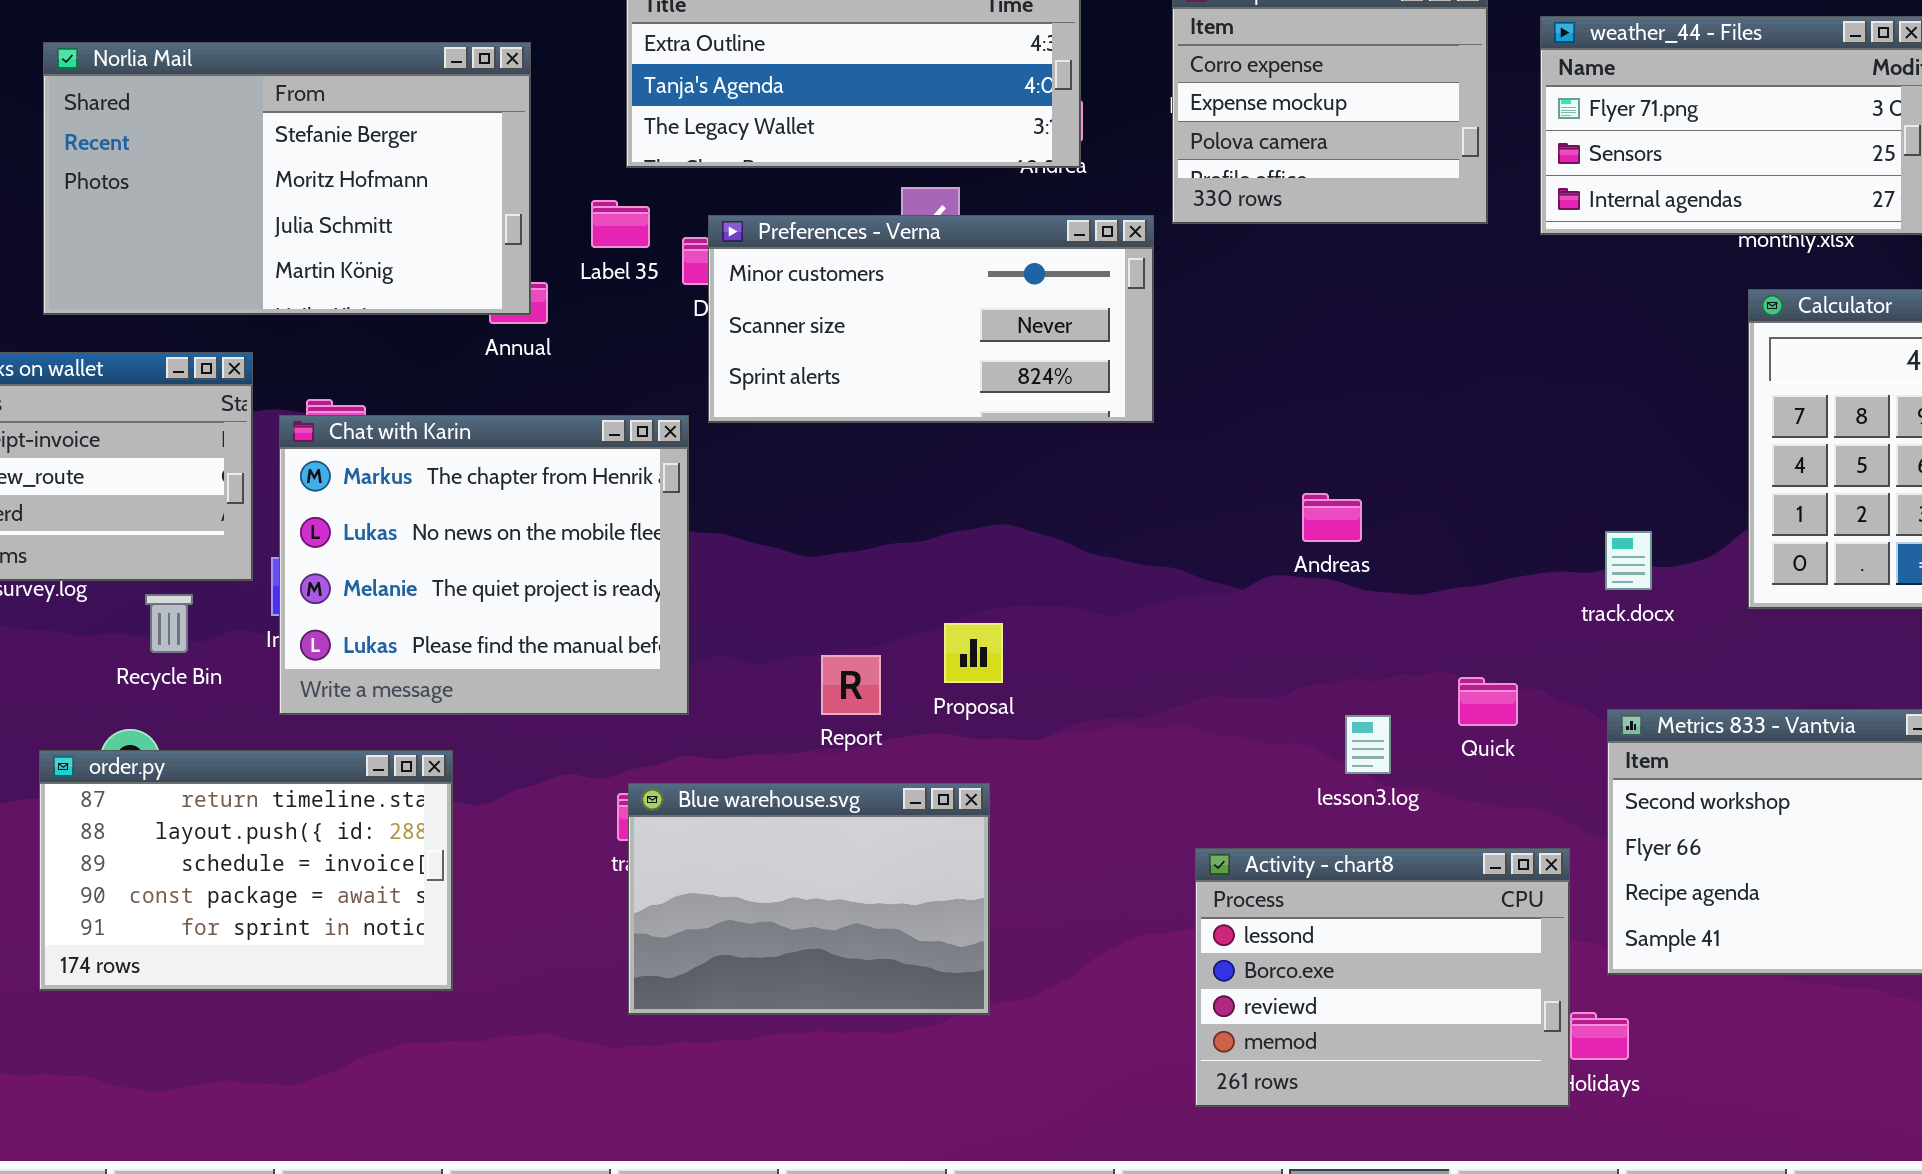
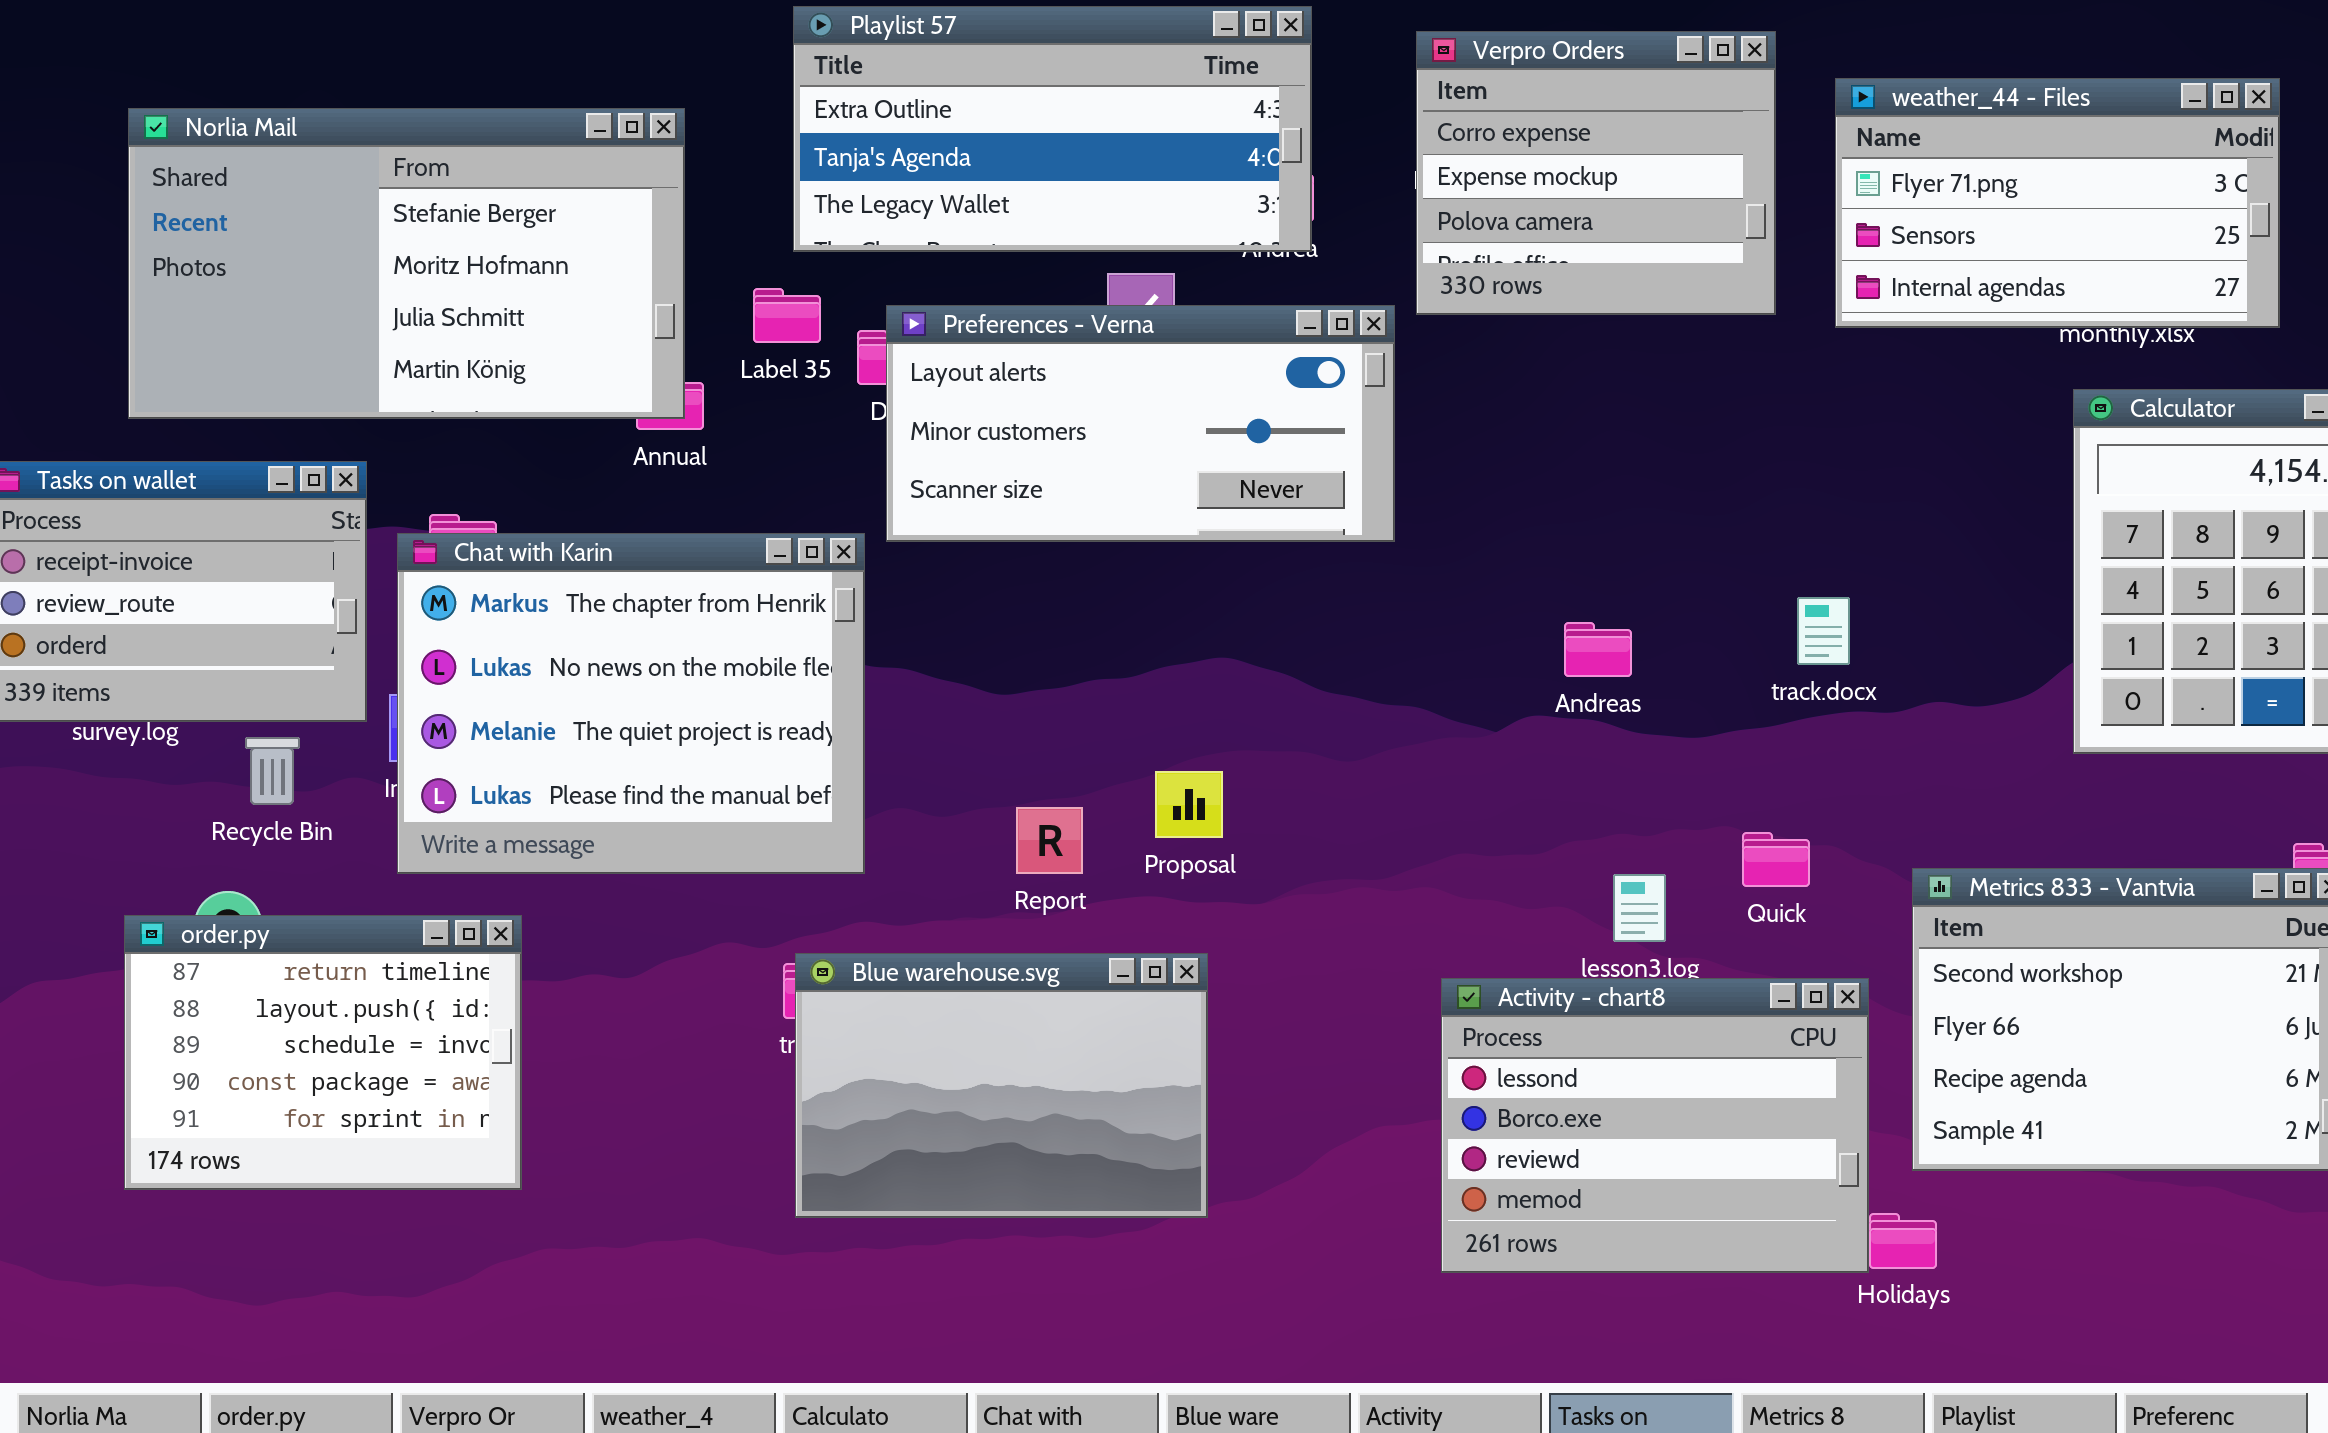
Preferences - Verna: [708,215,1154,423] -> [886,305,1395,542], scrolled up 1 row
track.docx: [1605,531,1652,590] -> [1797,597,1850,665], moved
order.py: [39,750,453,991] -> [124,915,522,1190], resized
Activity - chart8: [1195,848,1570,1107] -> [1441,978,1869,1273], moved

